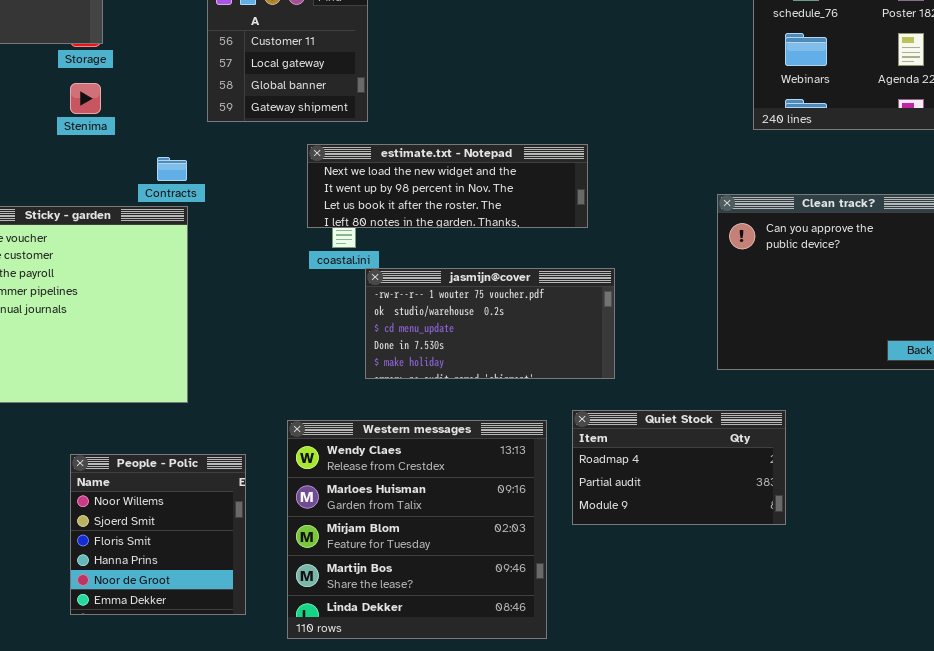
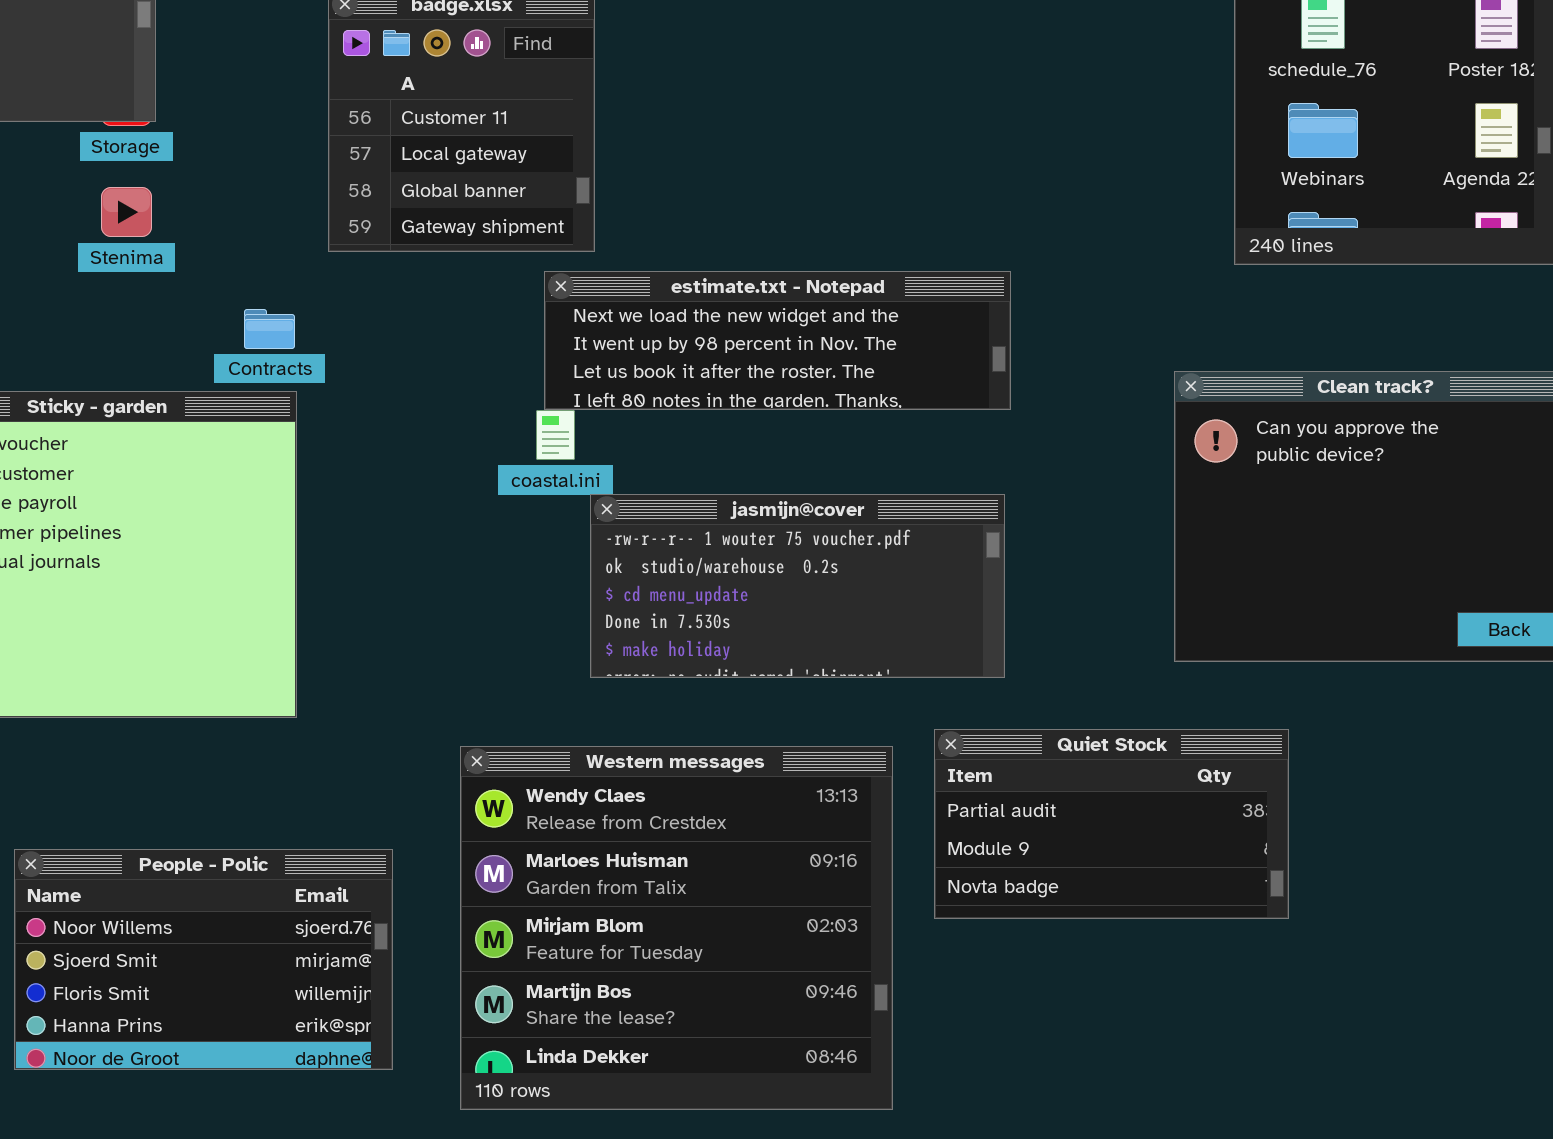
estimate.txt - Notepad: [307,144,588,228] -> [544,271,1011,410], moved
Quiet Stock: [572,410,786,525] -> [934,729,1289,919], scrolled down 1 row
People - Polic: [70,454,246,615] -> [14,849,393,1070], resized

